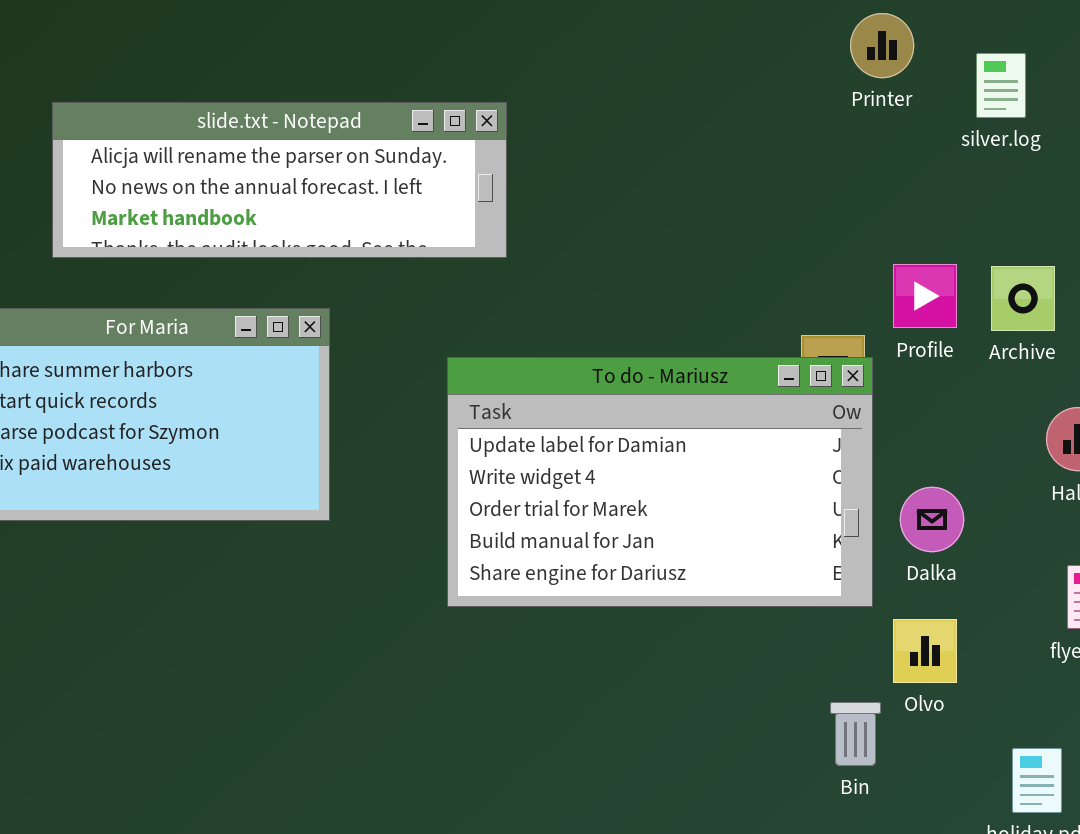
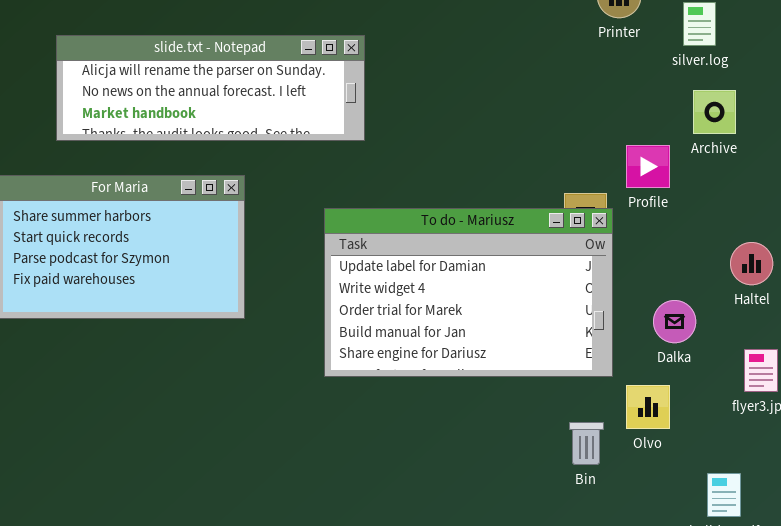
Archive: [991,266,1055,331] -> [693,90,736,134], moved
Dalka: [900,487,964,552] -> [653,300,696,343], moved
Bin: [830,702,881,766] -> [569,422,604,465], moved

